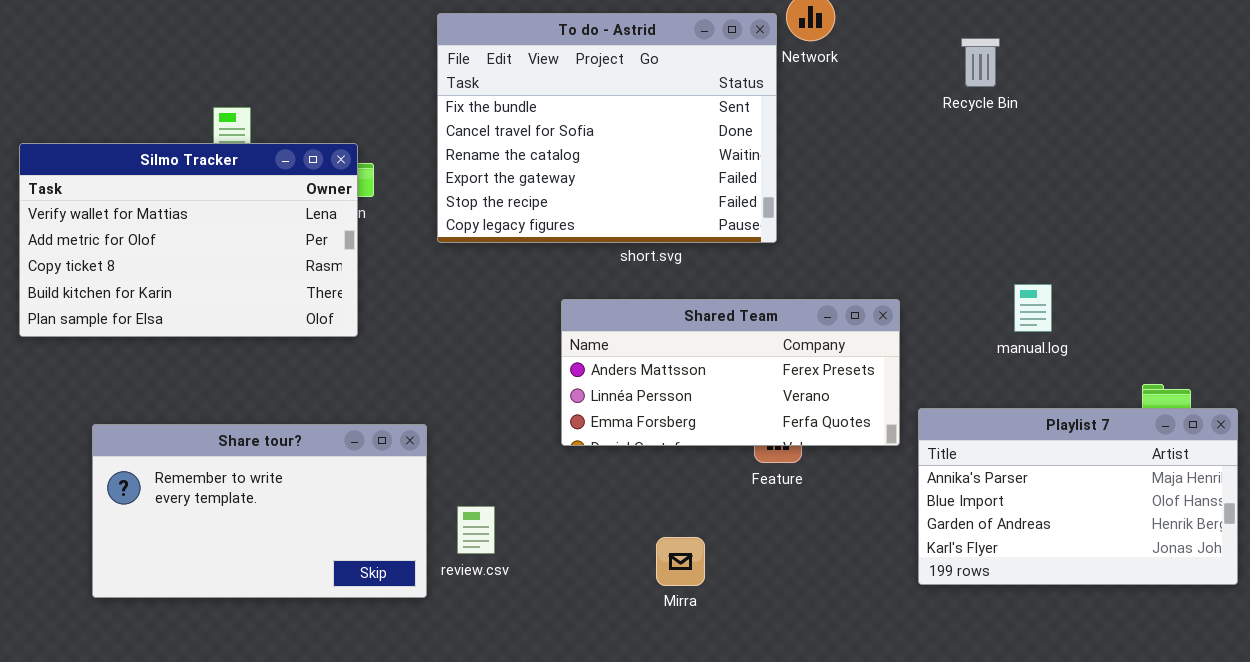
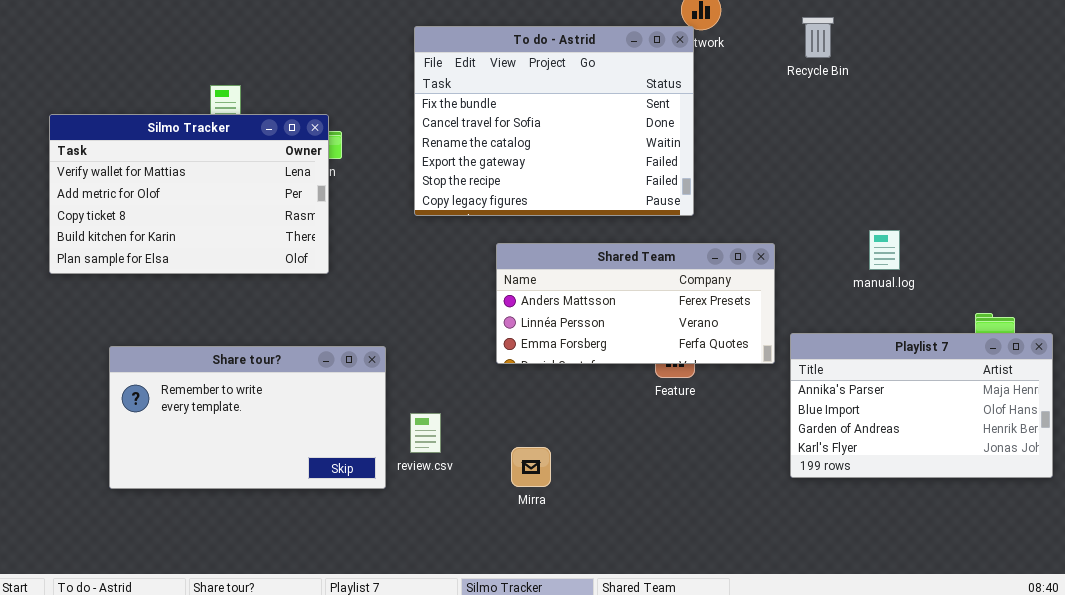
To do - Astrid: [437,13,777,243] -> [414,26,694,216], moved
Recycle Bin: [961,38,1000,87] -> [802,17,834,58], moved
Mirra: [656,537,705,586] -> [511,447,551,487], moved

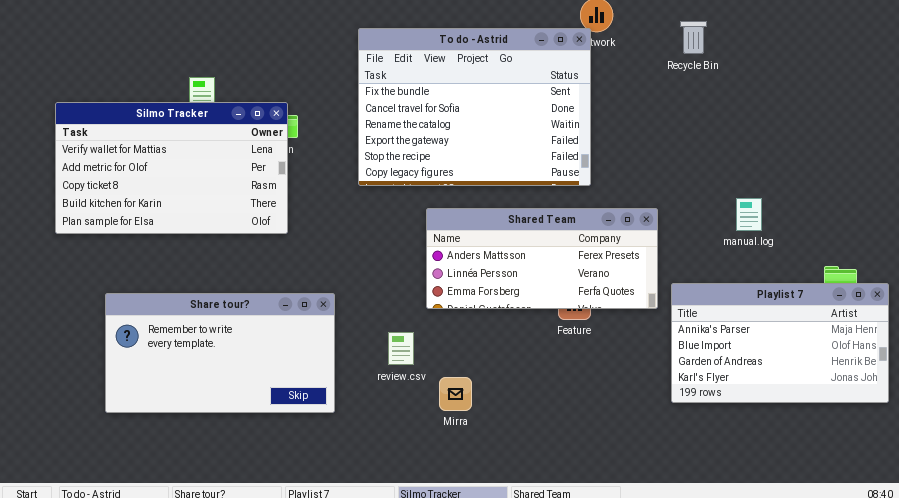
review.csv: [410,413,441,453] -> [388,332,414,365], moved

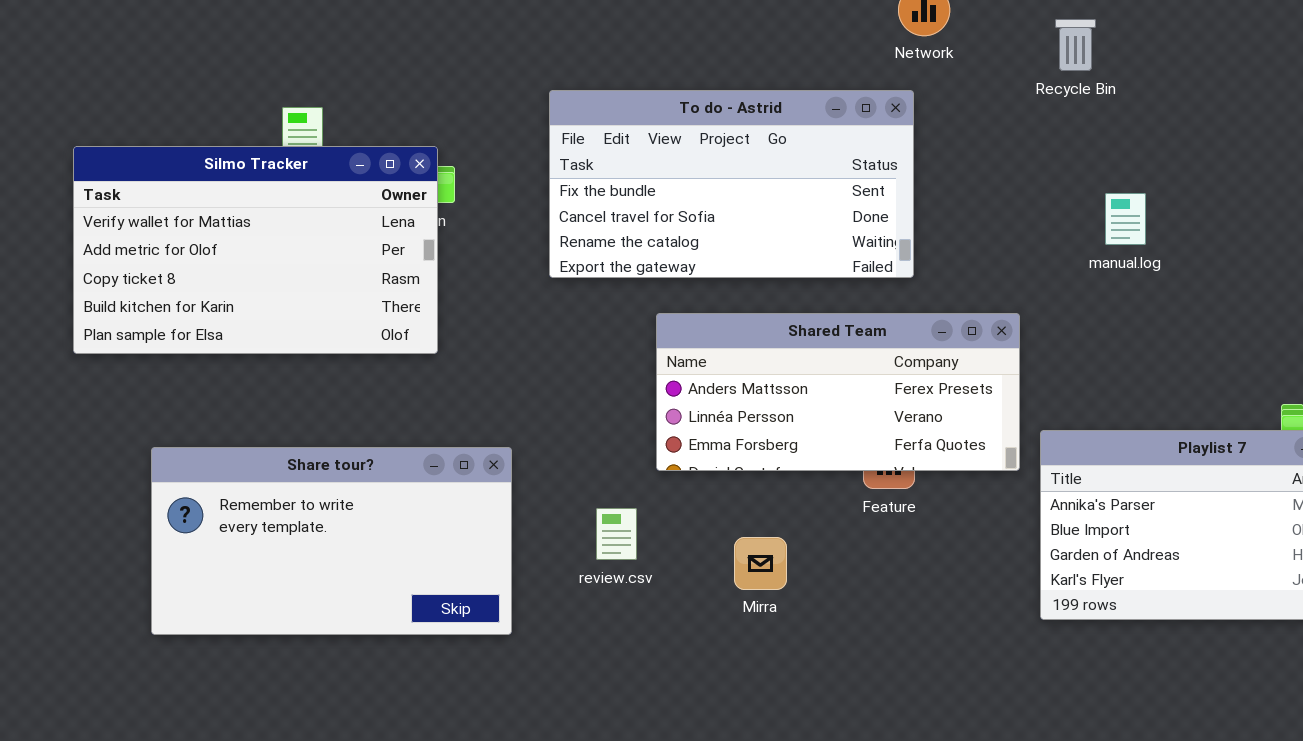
To do - Astrid: [358,28,591,186] -> [549,90,914,278], resized
manual.log: [736,198,762,231] -> [1105,193,1146,245], moved
Mirra: [439,377,472,411] -> [734,537,787,590], moved

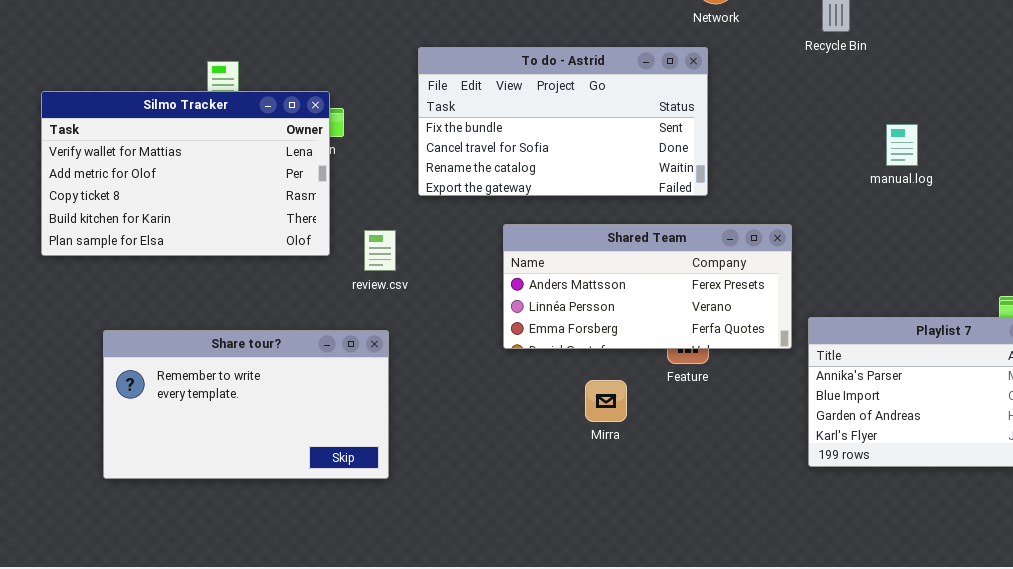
manual.log: [1105,193,1146,245] -> [886,124,918,166], moved
review.csv: [596,508,637,560] -> [364,230,396,271], moved
Mirra: [734,537,787,590] -> [585,380,627,422], moved

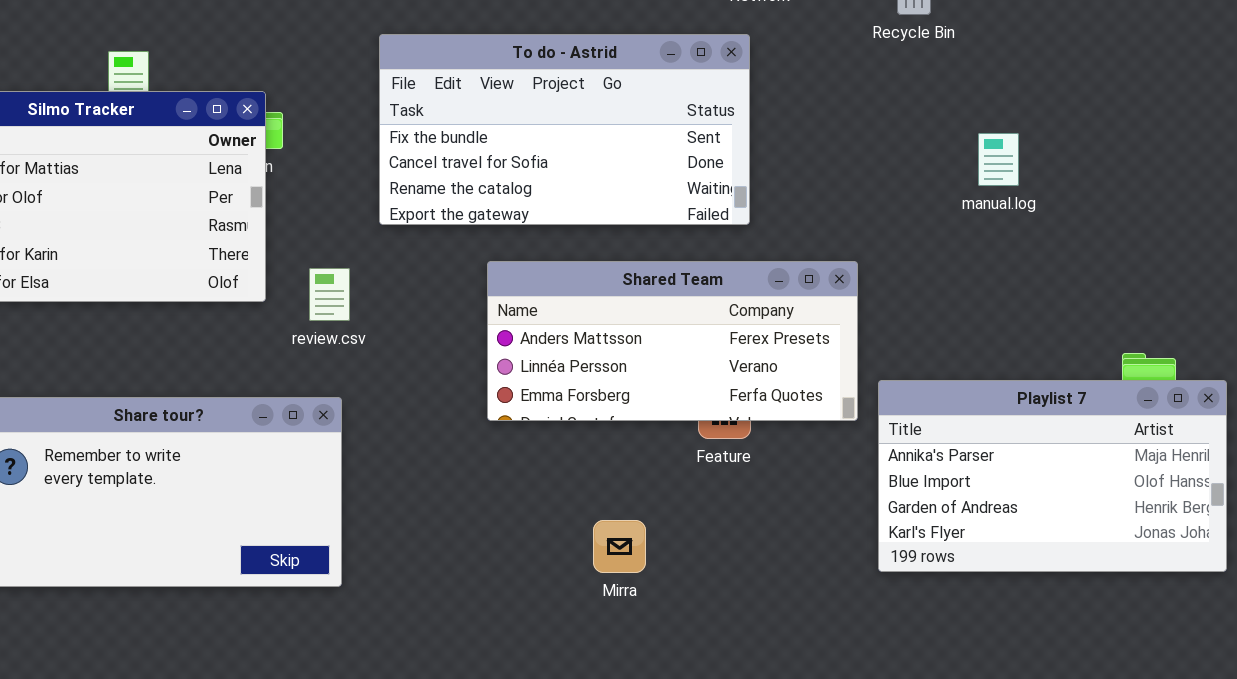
Mirra: [585,380,627,422] -> [593,520,646,573], moved

